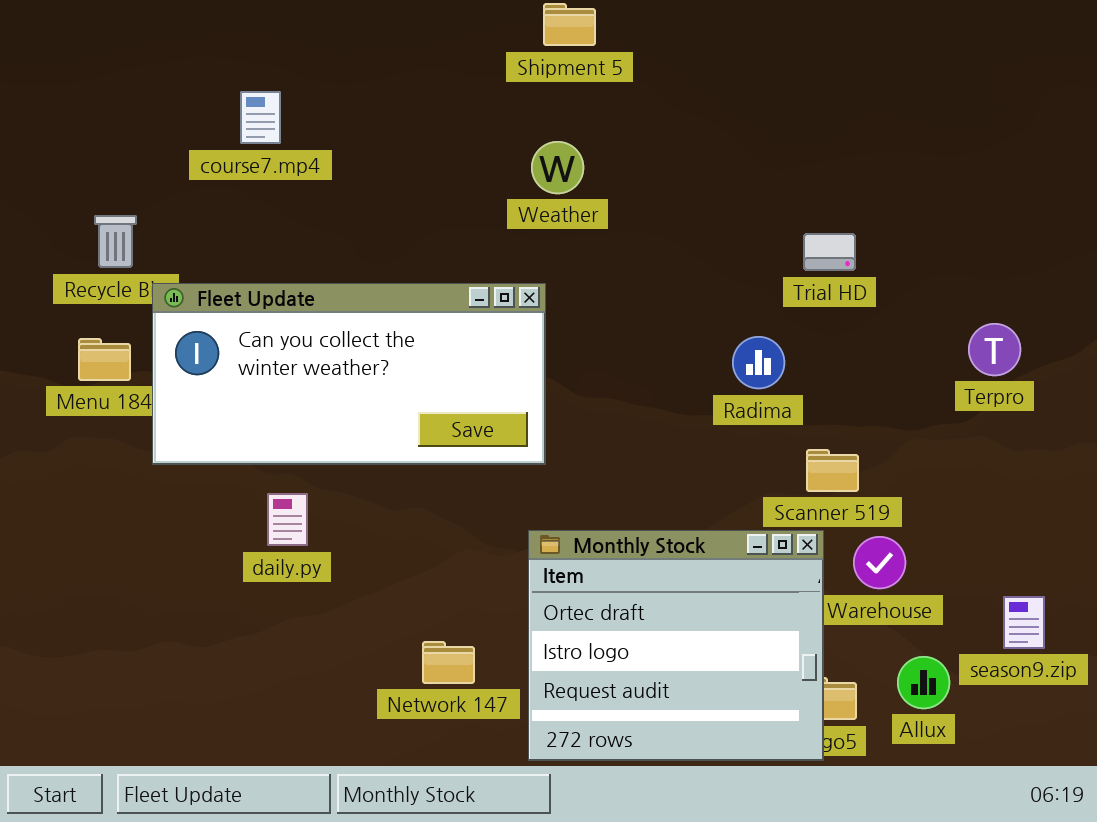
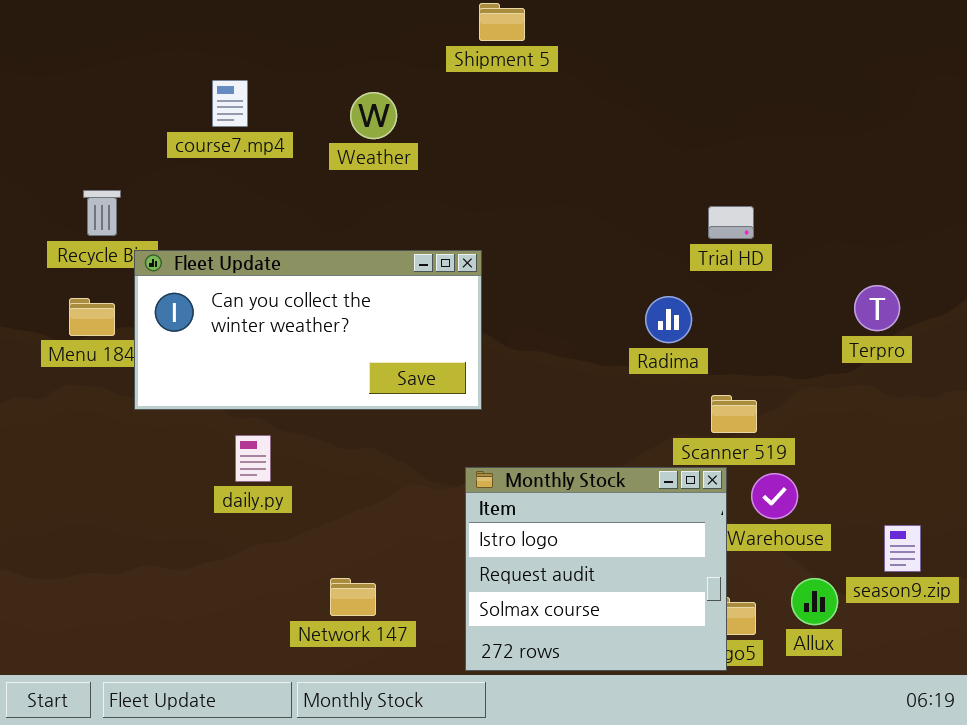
Weather: [531,141,584,194] -> [350,92,397,139], moved
Monthly Stock: [528,530,824,761] -> [465,467,727,671], scrolled down 1 row
Network 147: [422,641,475,684] -> [330,578,376,616], moved

